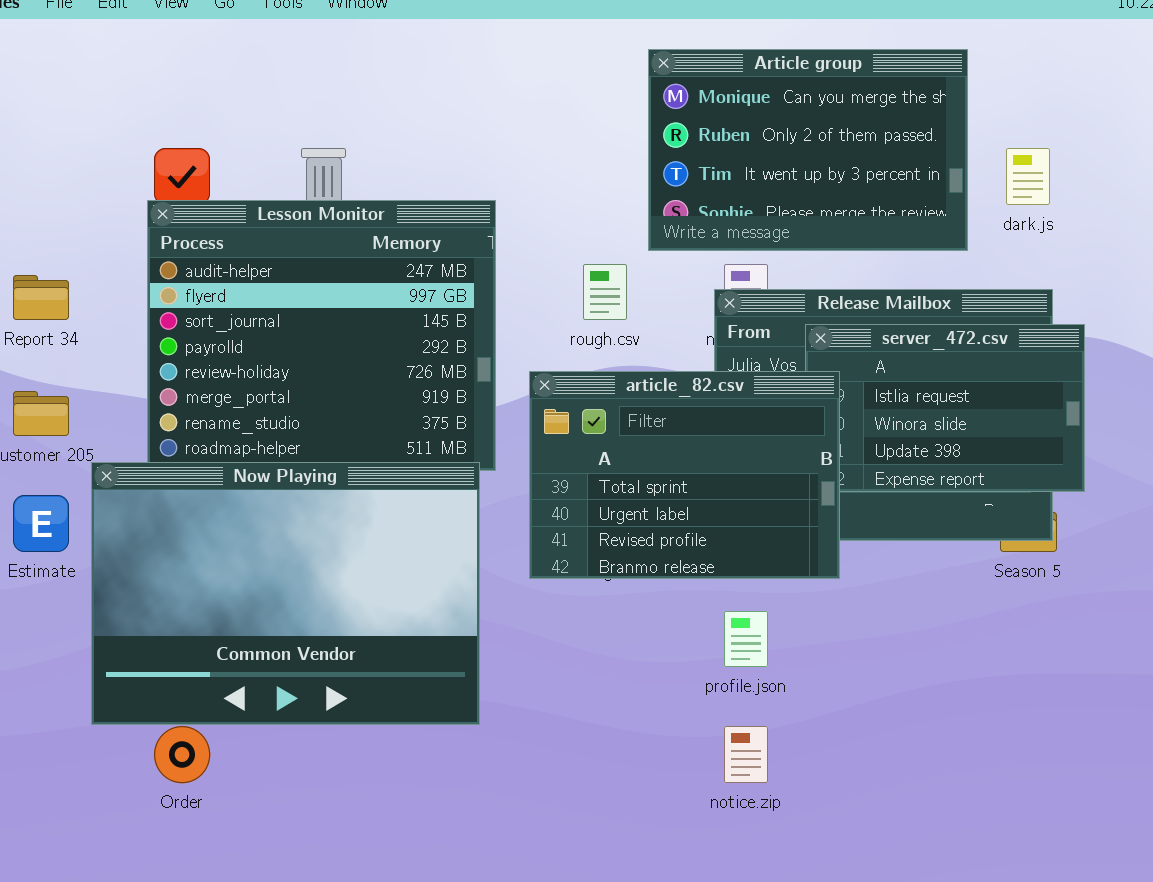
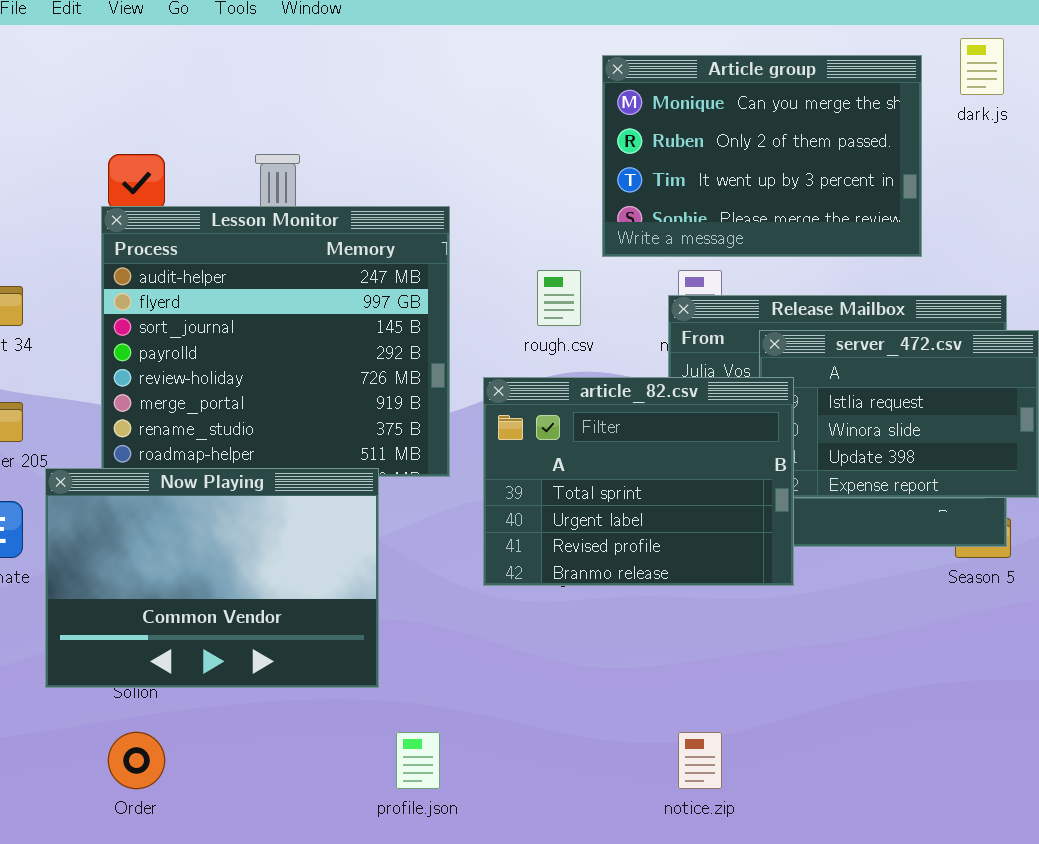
dark.js: [1006,148,1050,205] -> [960,38,1004,95], moved
Now Playing: [91,462,480,725] -> [45,468,379,688], resized
profile.json: [724,611,768,667] -> [396,732,440,789], moved

